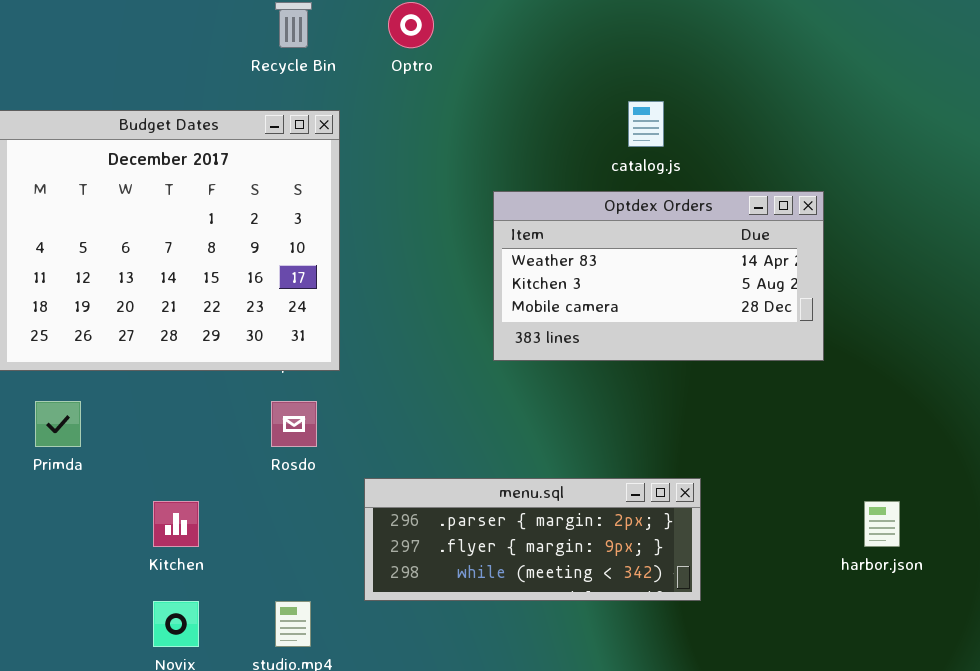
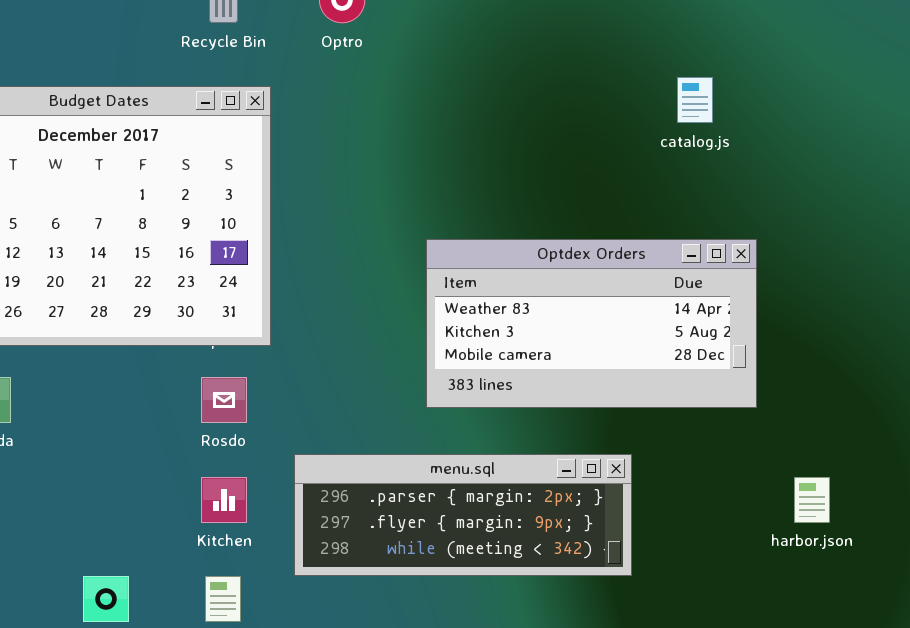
catalog.js: [628,101,664,147] -> [677,77,713,123], moved
Optdex Orders: [493,191,824,361] -> [426,239,757,408], moved
Kitchen: [153,501,199,547] -> [201,477,247,523], moved

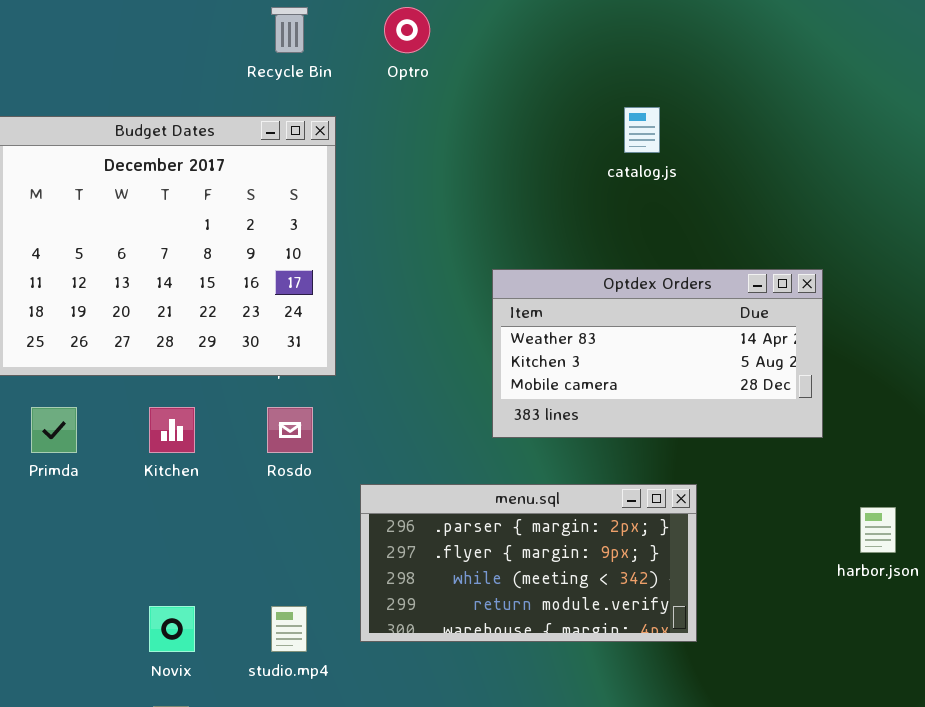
catalog.js: [677,77,713,123] -> [624,107,660,153], moved
menu.sql: [294,454,632,576] -> [360,484,697,642], resized
Kitchen: [201,477,247,523] -> [149,407,195,453], moved

